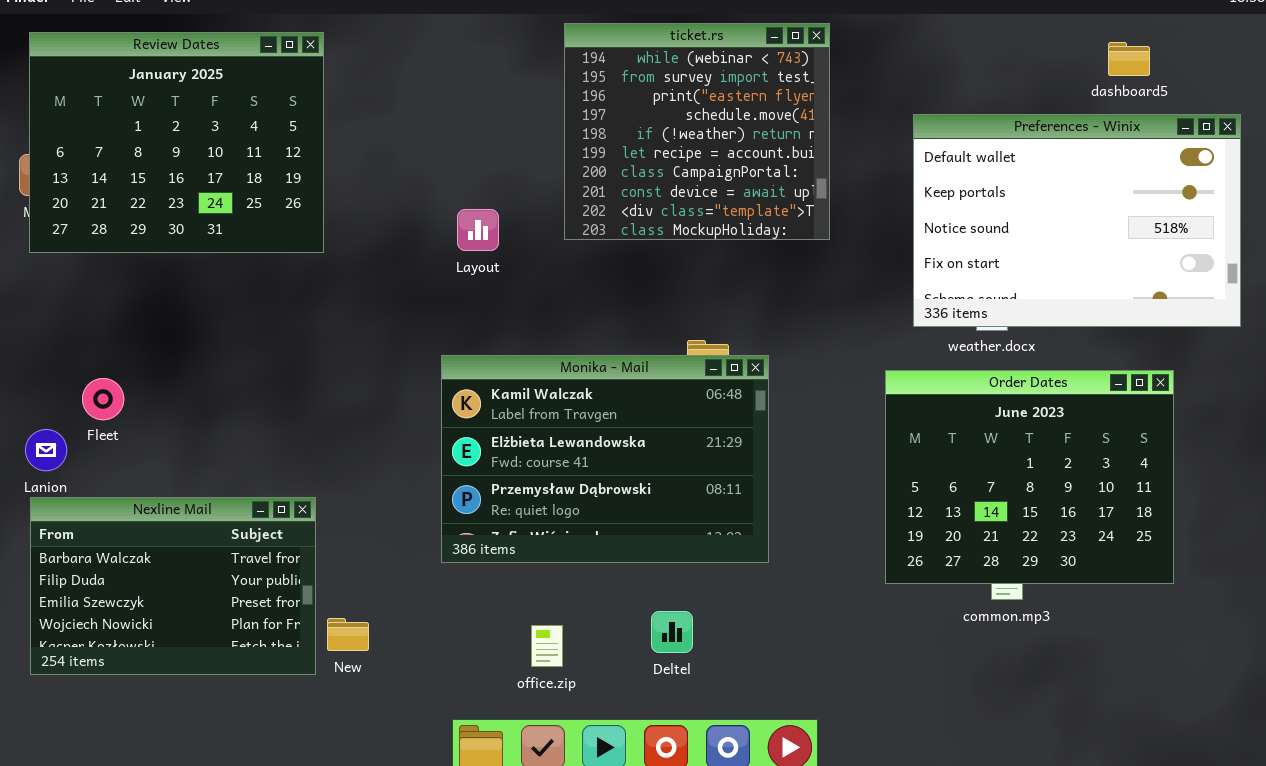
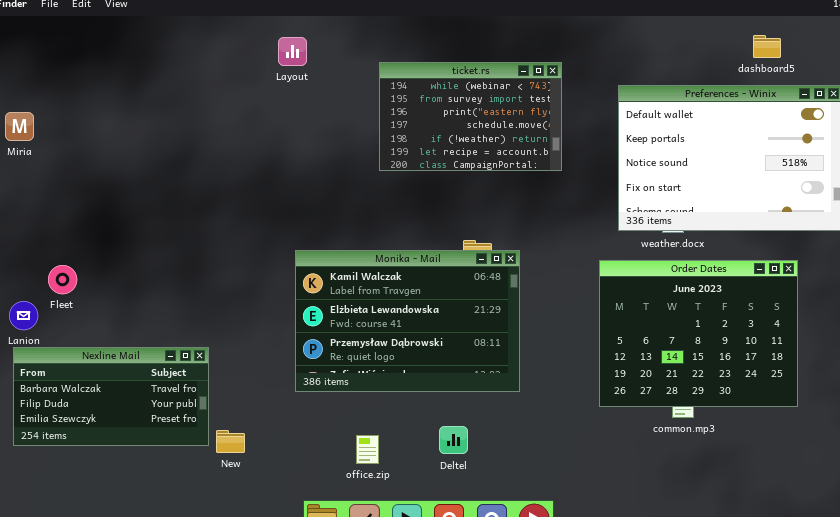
ticket.rs: [564,23,830,240] -> [379,62,562,171], resized
Review Dates: [29,32,324,253] -> none, closed
Layout: [457,209,499,251] -> [278,37,307,66], moved
Nexline Mail: [30,497,316,675] -> [13,347,209,446], resized

